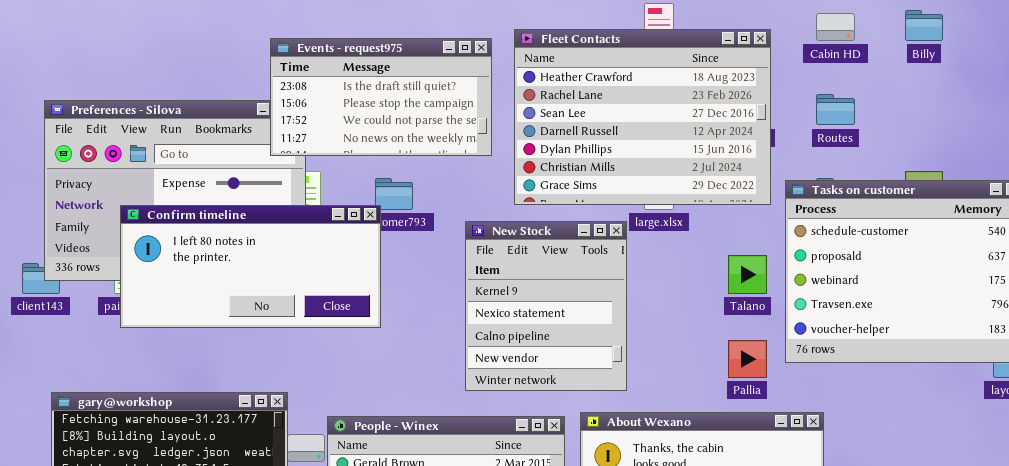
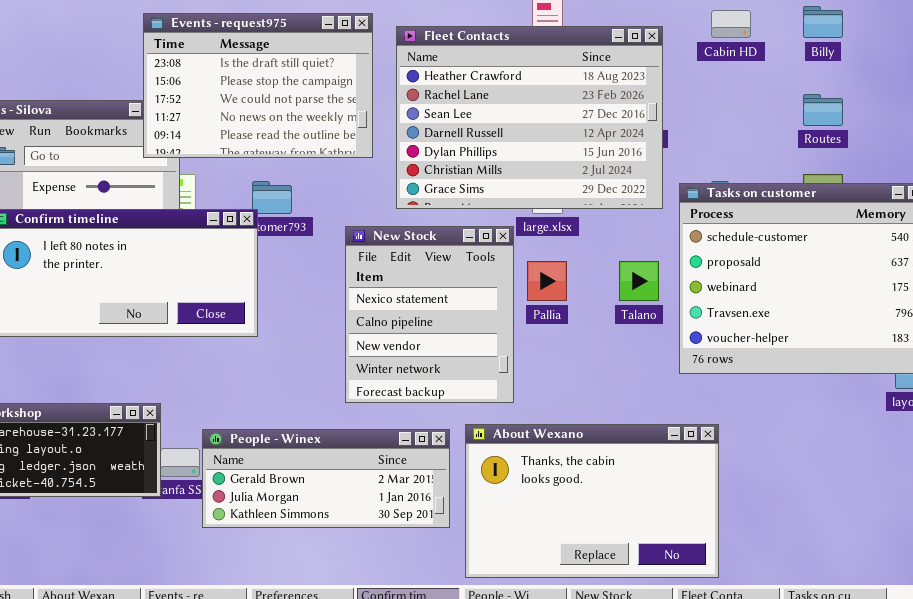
Events - request975: [270,38,492,156] -> [143,13,373,158], resized
Routes: [816,94,855,125] -> [803,94,843,126], moved
New Stock: [465,221,627,391] -> [345,226,514,403], scrolled down 1 row
Pallia: [728,340,767,378] -> [527,261,567,301], moved

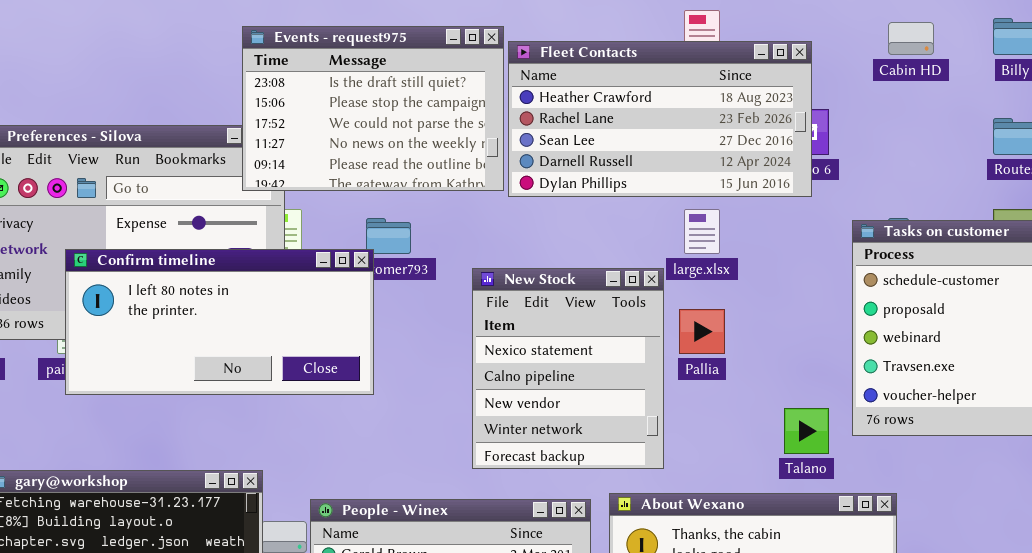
Fleet Contacts: [396,26,663,209] -> [508,41,812,197], moved, resized
Talano: [619,261,659,301] -> [784,408,829,454], moved

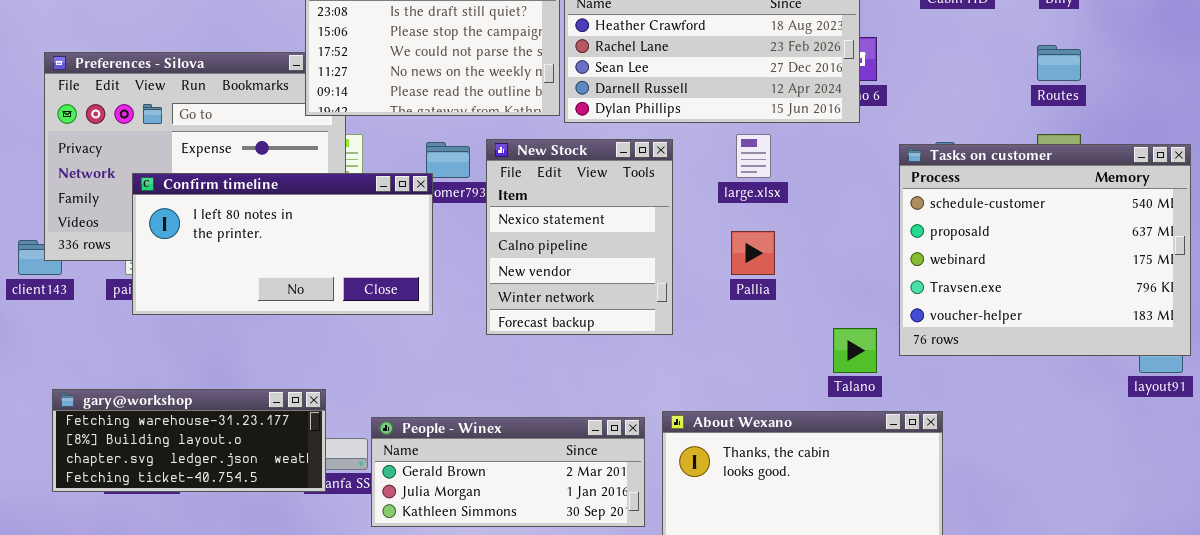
New Stock: [472,268,664,469] -> [486,139,673,335], moved

